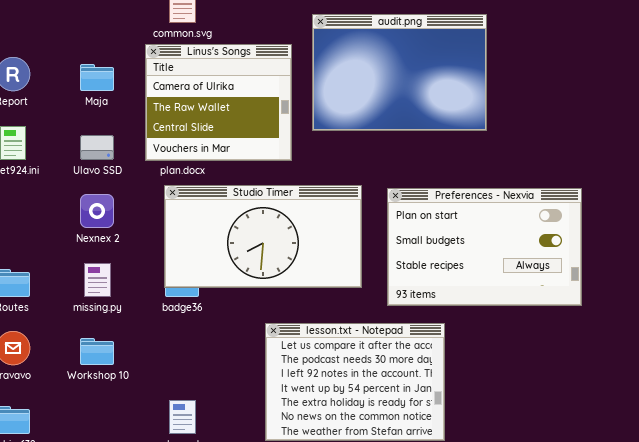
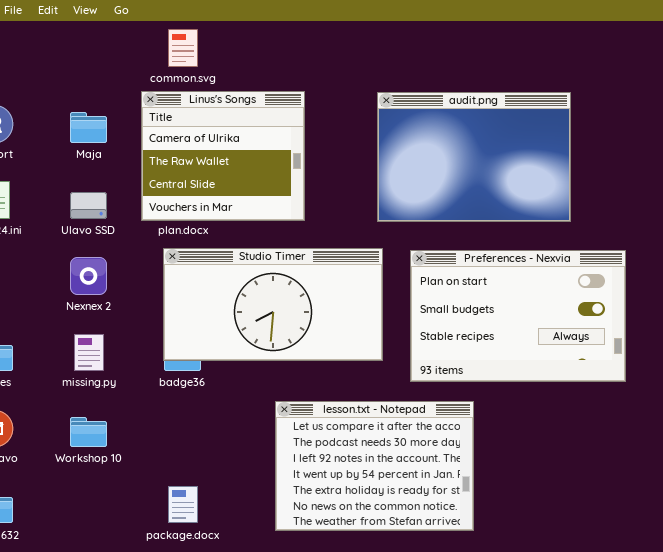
audit.png: [312,14,487,131] -> [377,92,571,222], moved

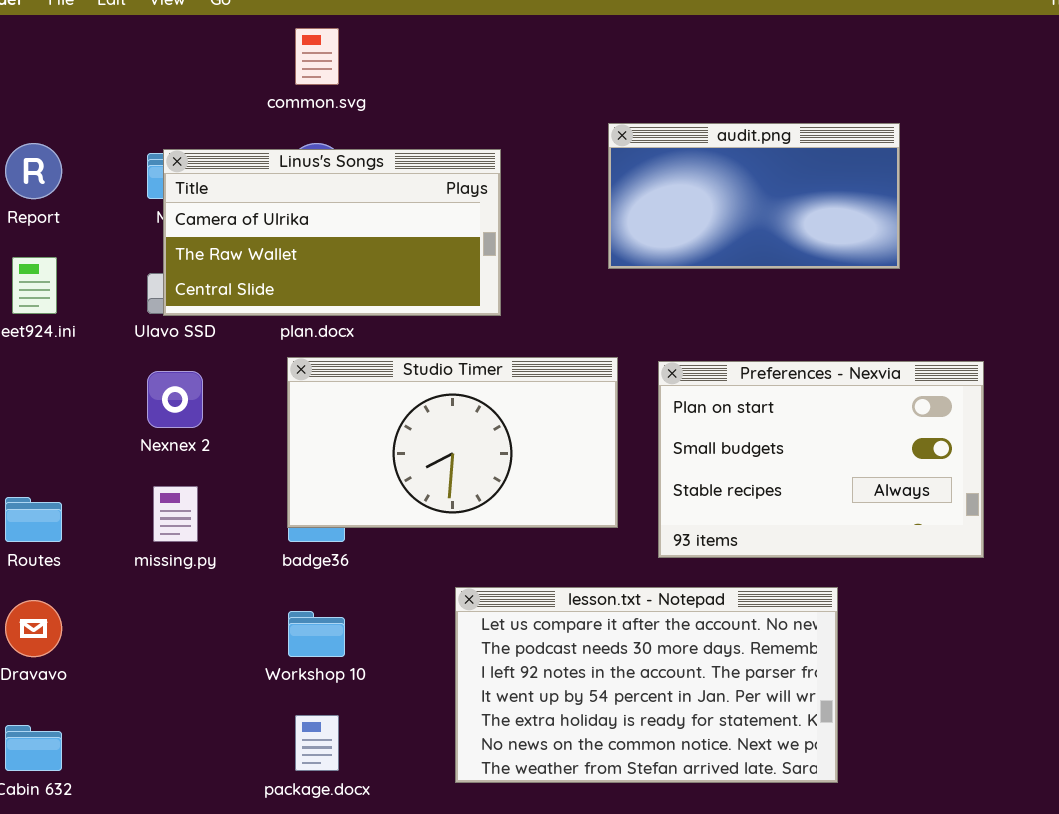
Linus's Songs: [141,91,305,221] -> [163,149,501,316], resized
audit.png: [377,92,571,222] -> [608,123,900,269], resized
lesson.txt - Notepad: [275,401,474,531] -> [455,587,838,783], resized
Workshop 10: [70,417,107,447] -> [288,611,345,657], moved

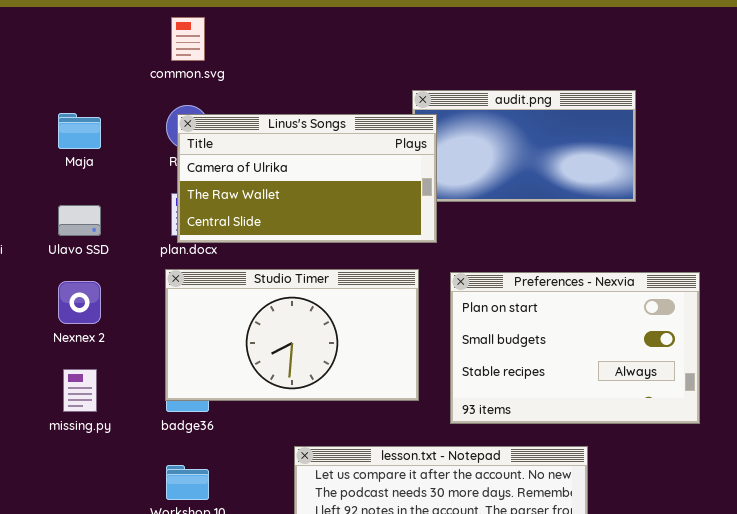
Linus's Songs: [163,149,501,316] -> [177,114,437,243], moved

